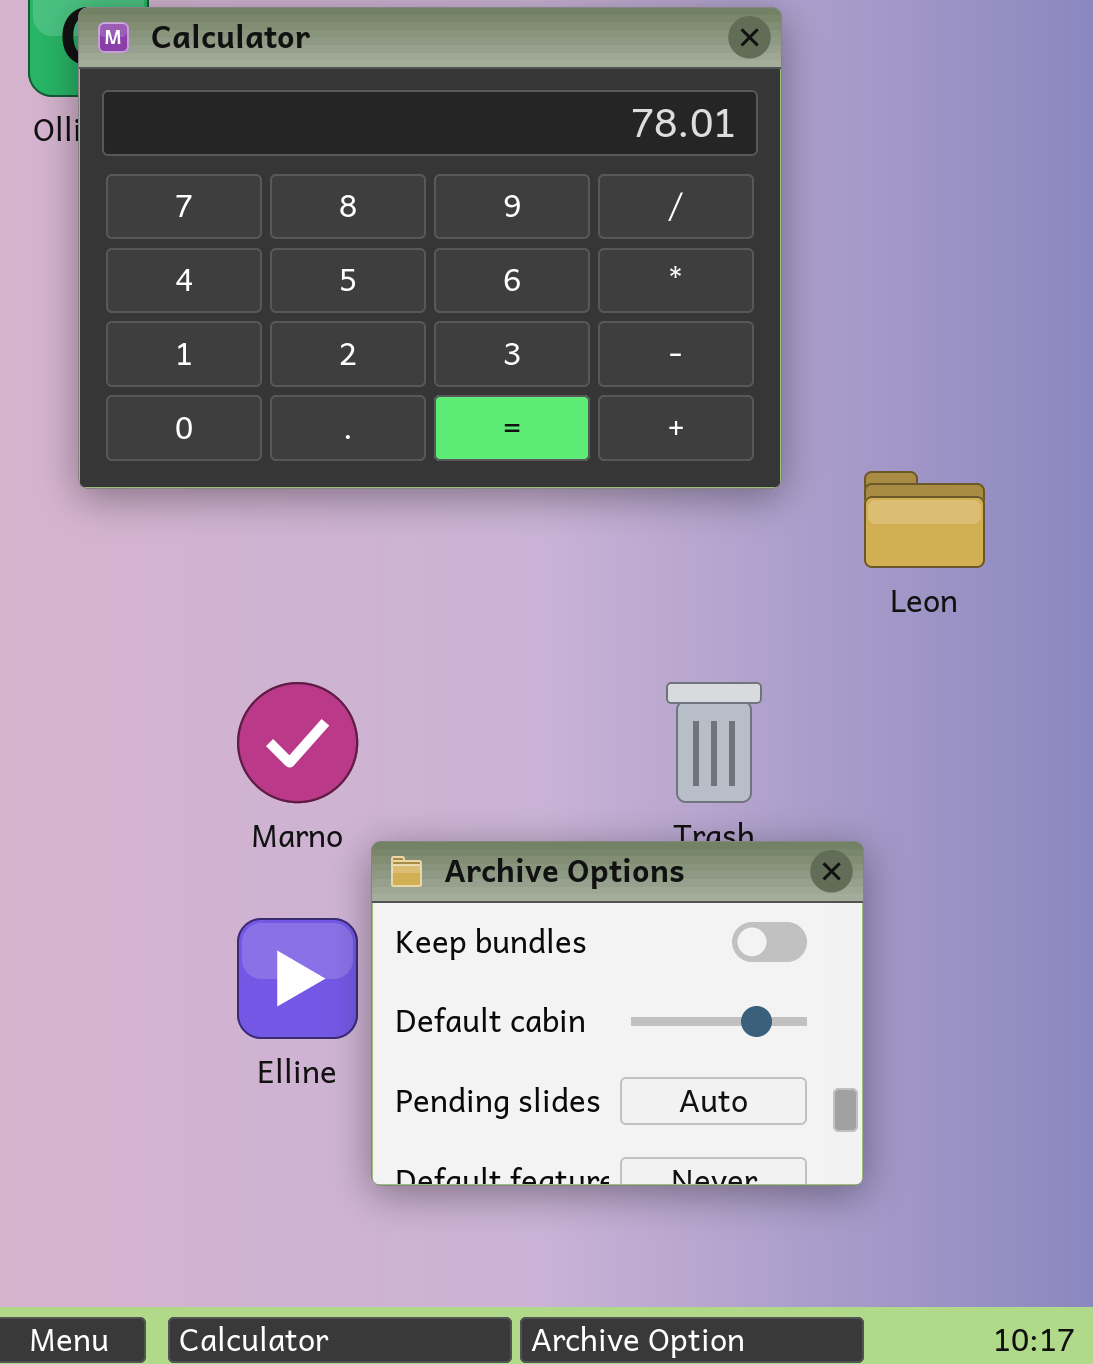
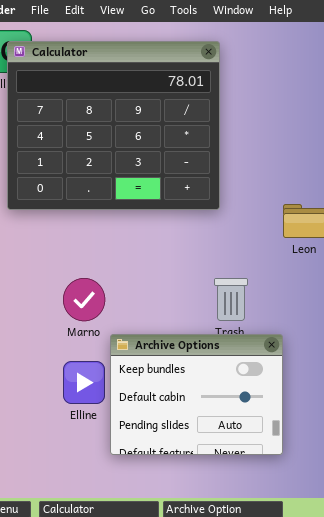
Calculator: [78,7,782,489] -> [7,41,220,210], resized

